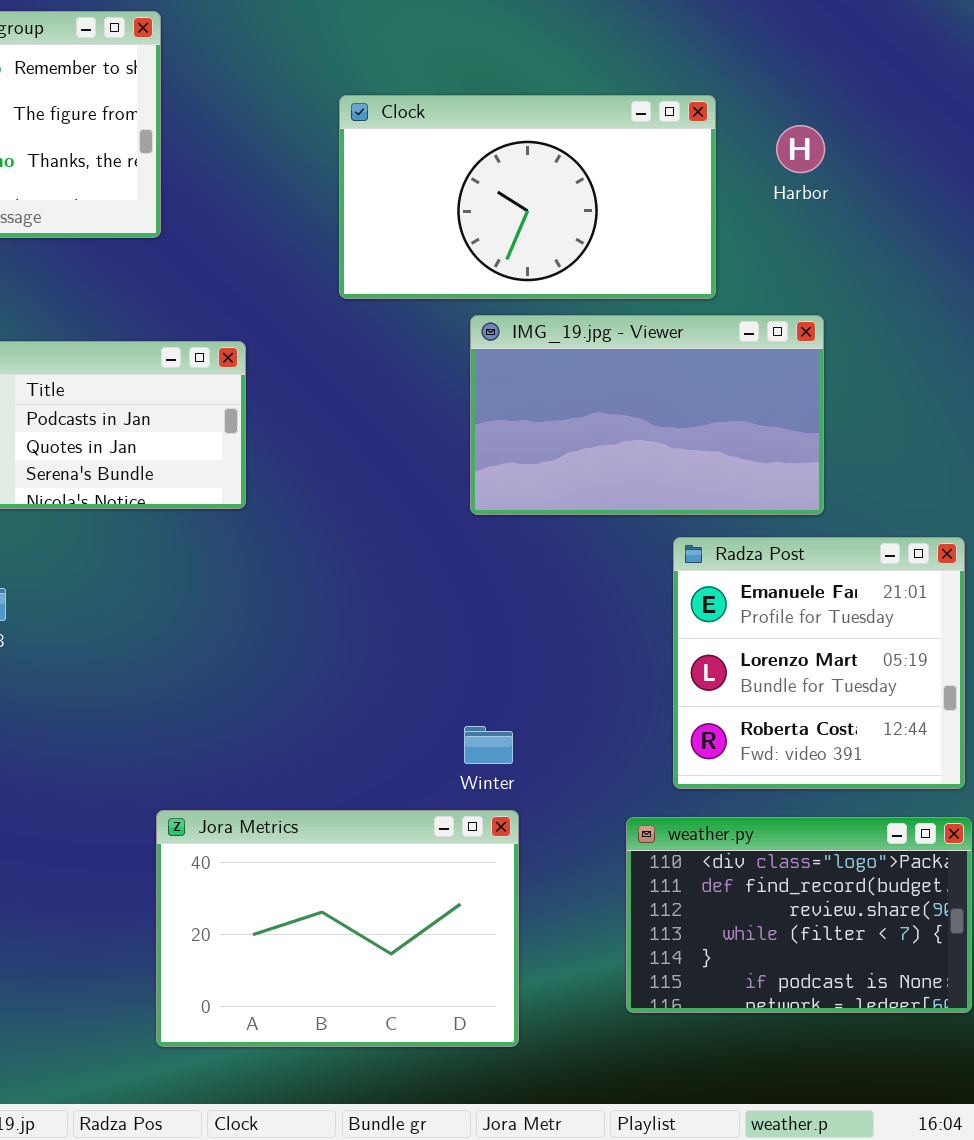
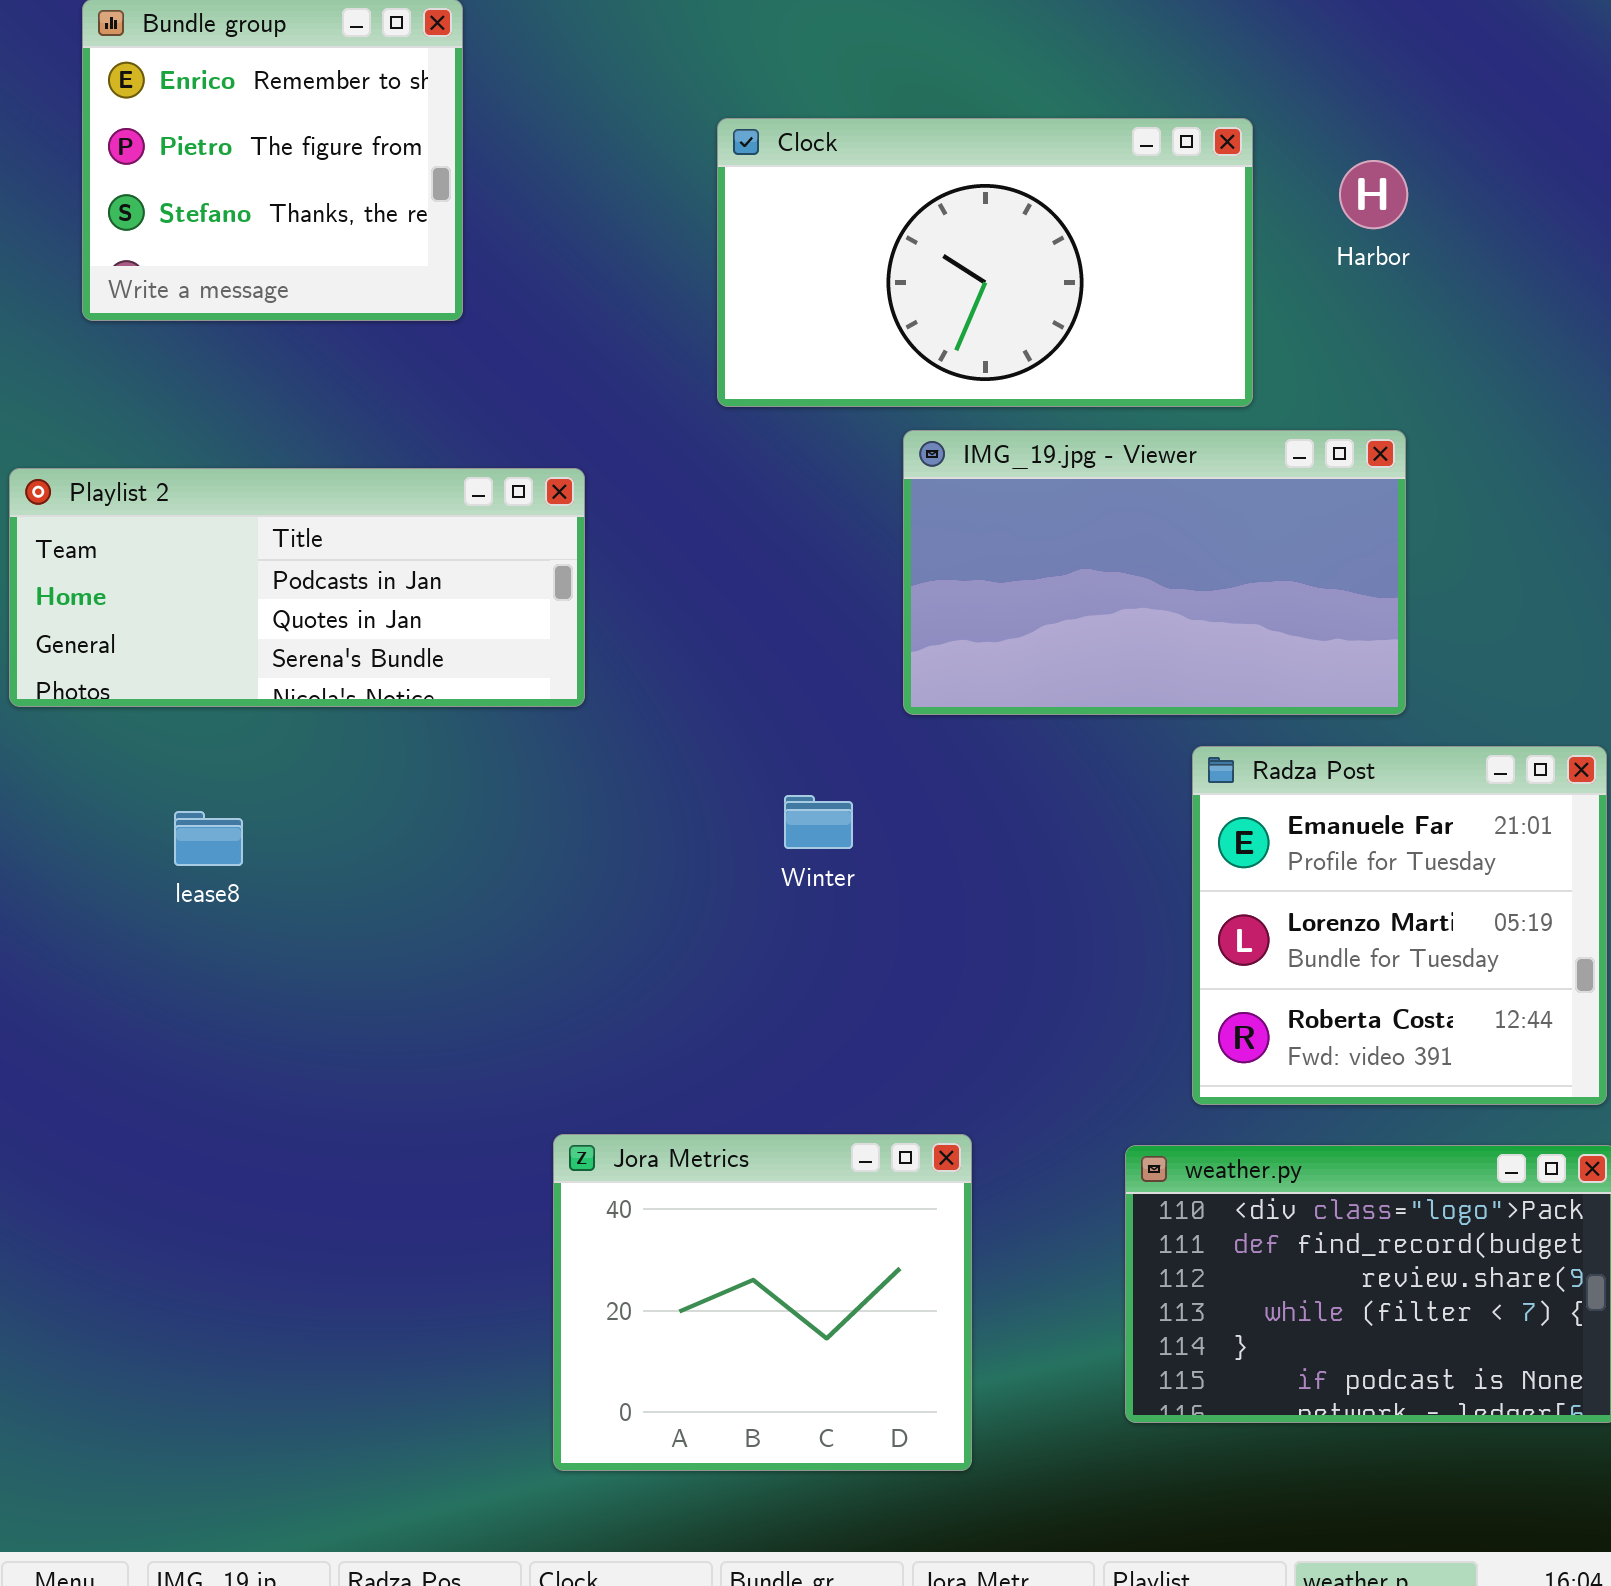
Winter: [464,726,513,764] -> [784,795,853,849], moved
Jora Metrics: [156,810,519,1047] -> [553,1134,972,1471], resized

